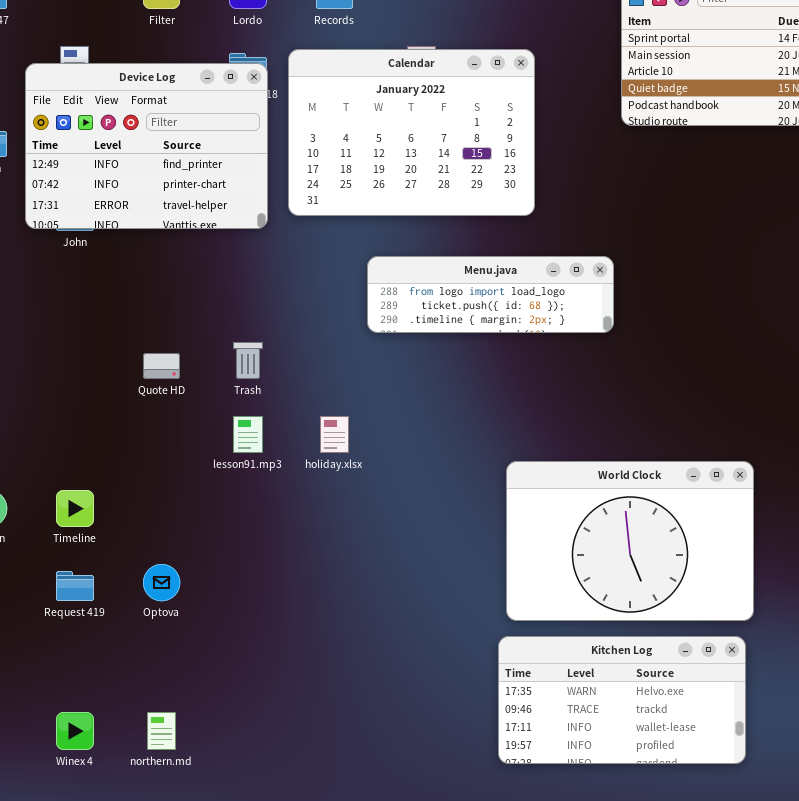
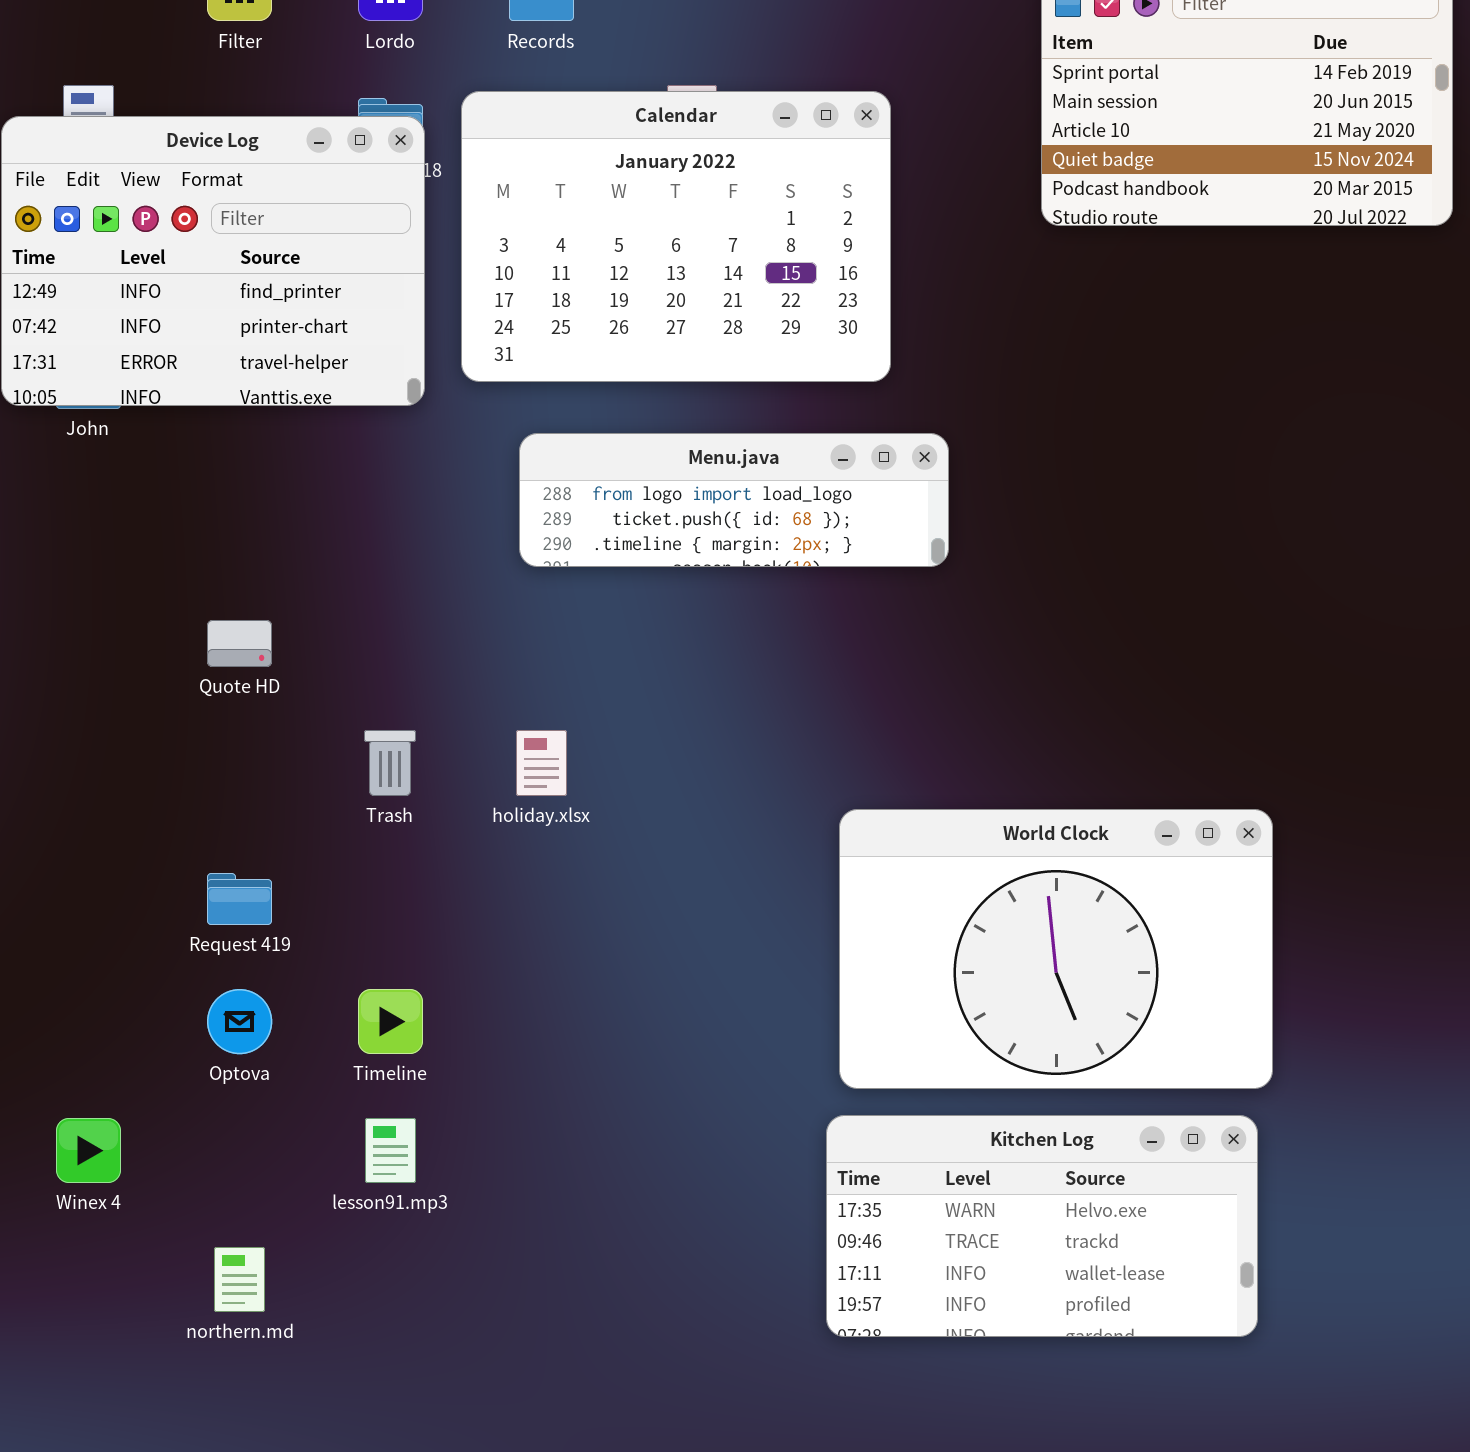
Menu.java: [367,256,614,333] -> [519,433,949,567], moved
Trash: [233,342,263,379] -> [364,730,416,796], moved
lesson91.mp3: [233,416,263,453] -> [365,1118,416,1183], moved
Timeline: [56,490,94,527] -> [358,989,423,1054], moved
Request 419: [56,571,94,601] -> [207,873,272,925], moved
Winex 4: [56,712,94,750] -> [56,1118,121,1183], moved

